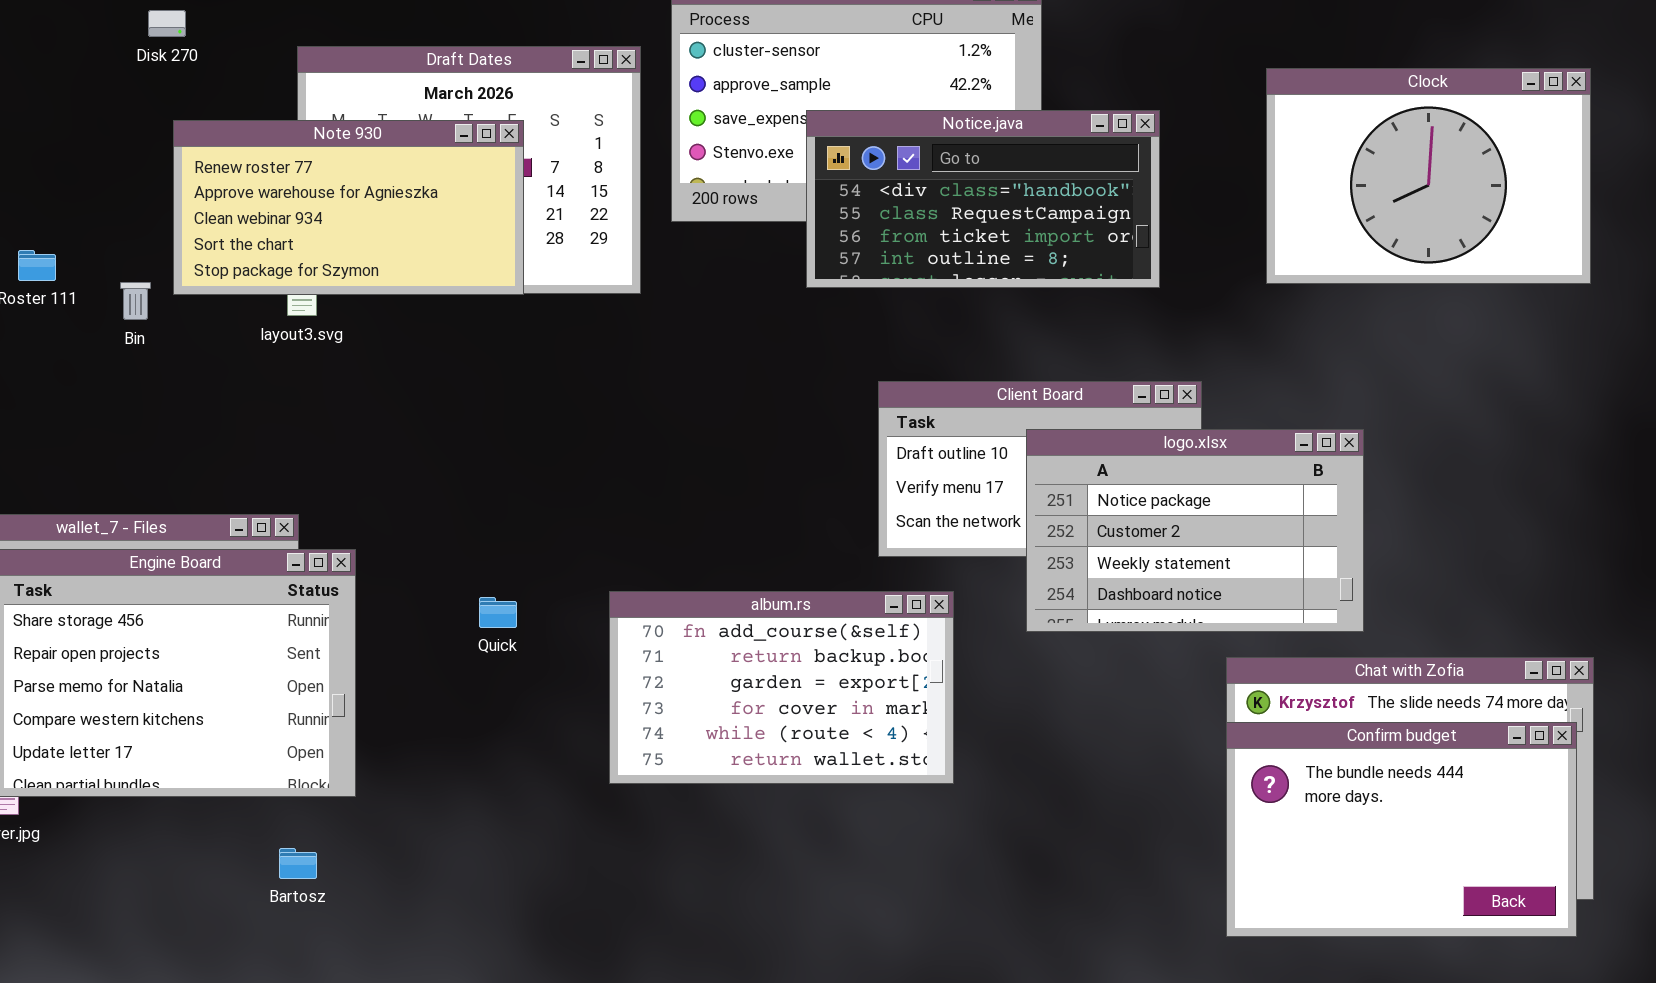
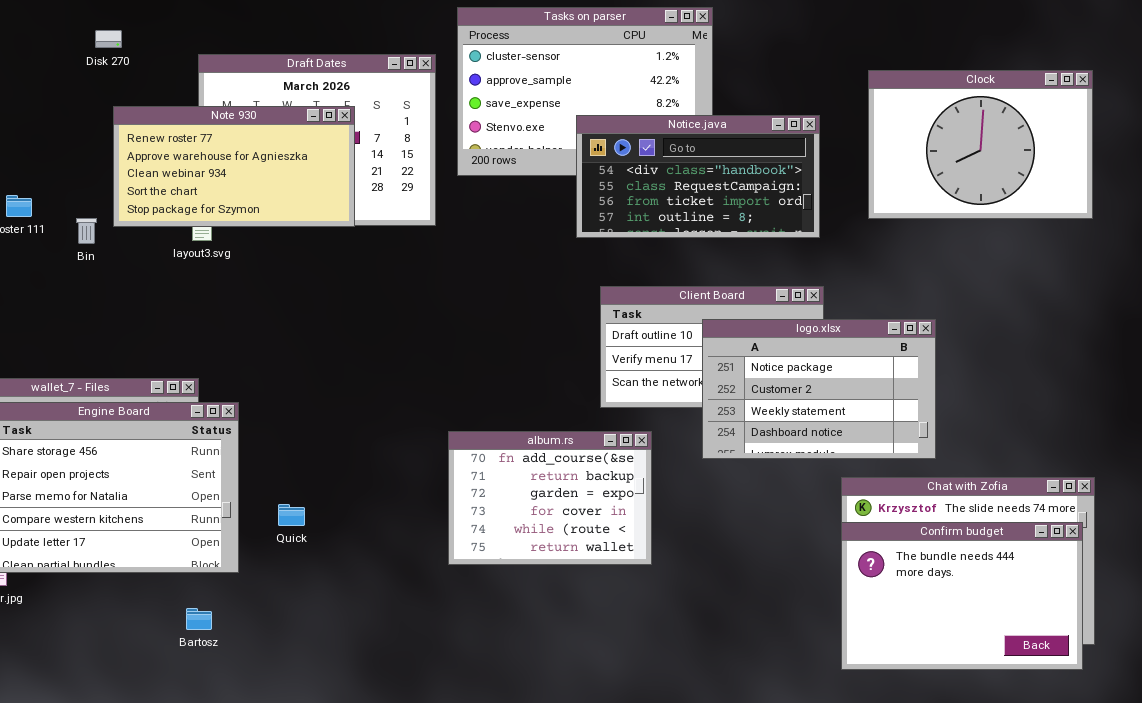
Notice.java: [806,110,1160,288] -> [576,115,820,238], moved
album.rs: [609,591,954,784] -> [448,431,652,565], resized
Quick: [479,597,517,628] -> [278,504,305,526], moved

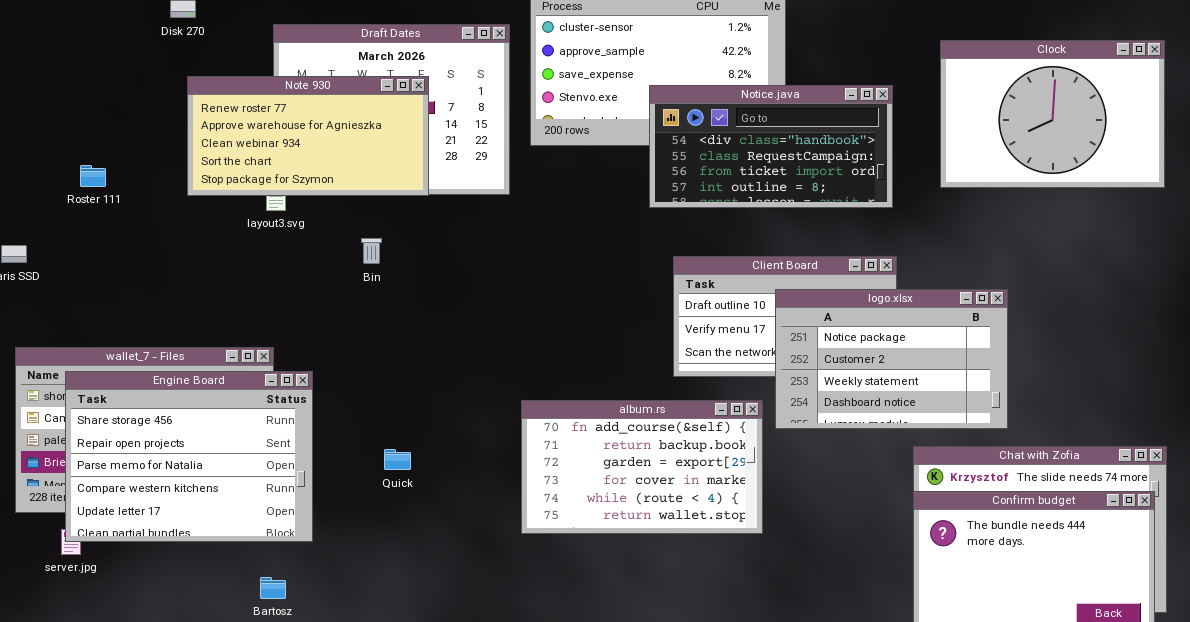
Bin: [76,218,97,244] -> [361,238,382,264], moved
album.rs: [448,431,652,565] -> [521,400,763,534], resized
Quick: [278,504,305,526] -> [384,449,411,470], moved

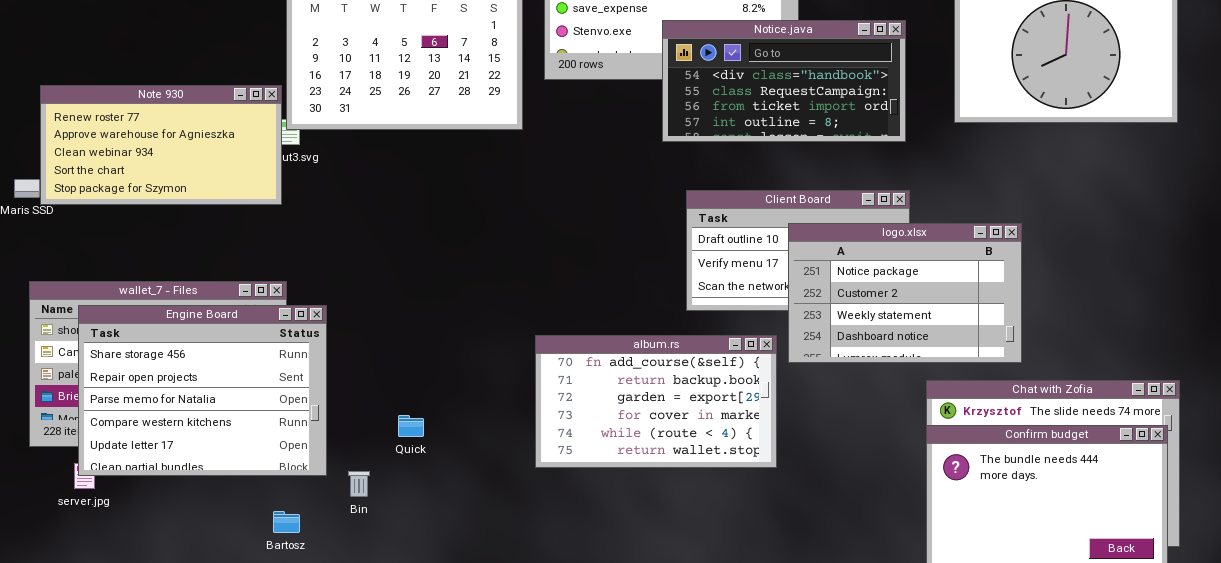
Note 930: [187,76,429,196] -> [40,85,282,205], moved
Bin: [361,238,382,264] -> [348,471,370,497], moved
Quick: [384,449,411,470] -> [398,415,424,437], moved

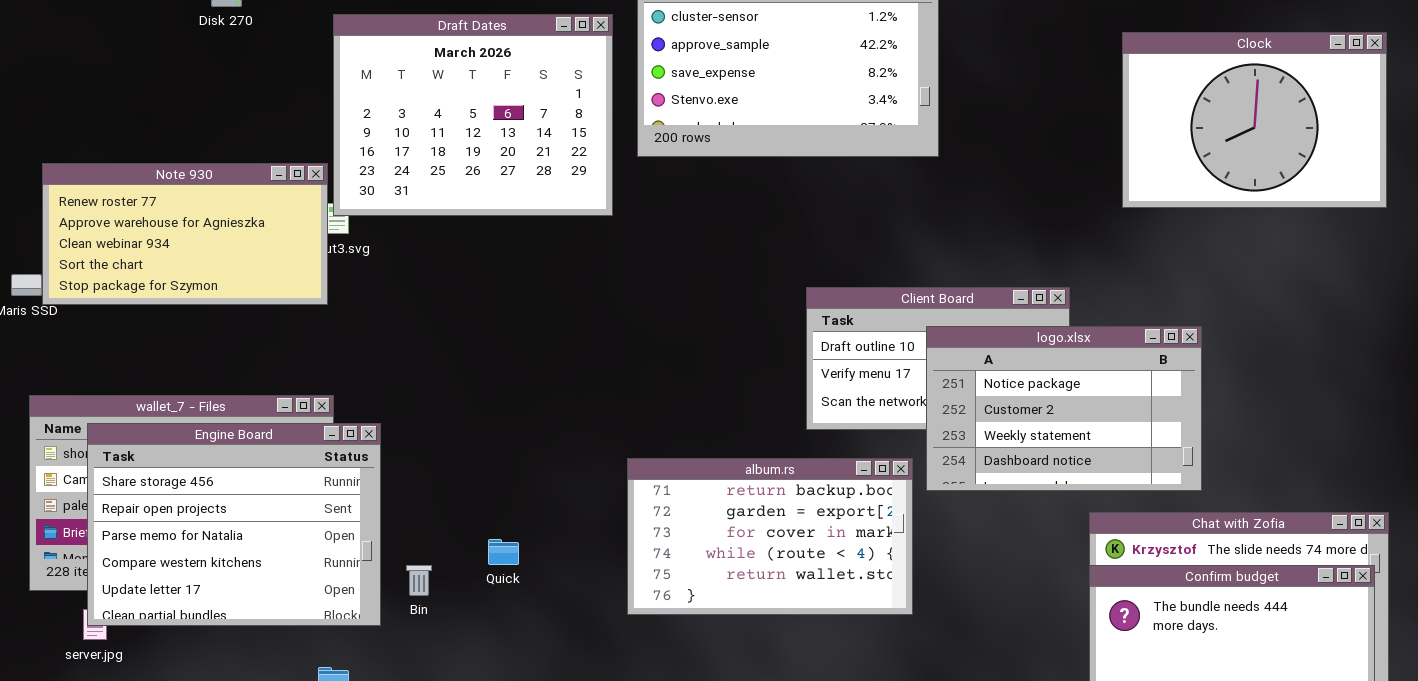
Notice.java: [662,20,906,142] -> none, closed
album.rs: [535,335,777,468] -> [627,458,913,615], scrolled down 1 row
Quick: [398,415,424,437] -> [488,539,519,565], moved
Bin: [348,471,370,497] -> [406,565,432,596], moved

